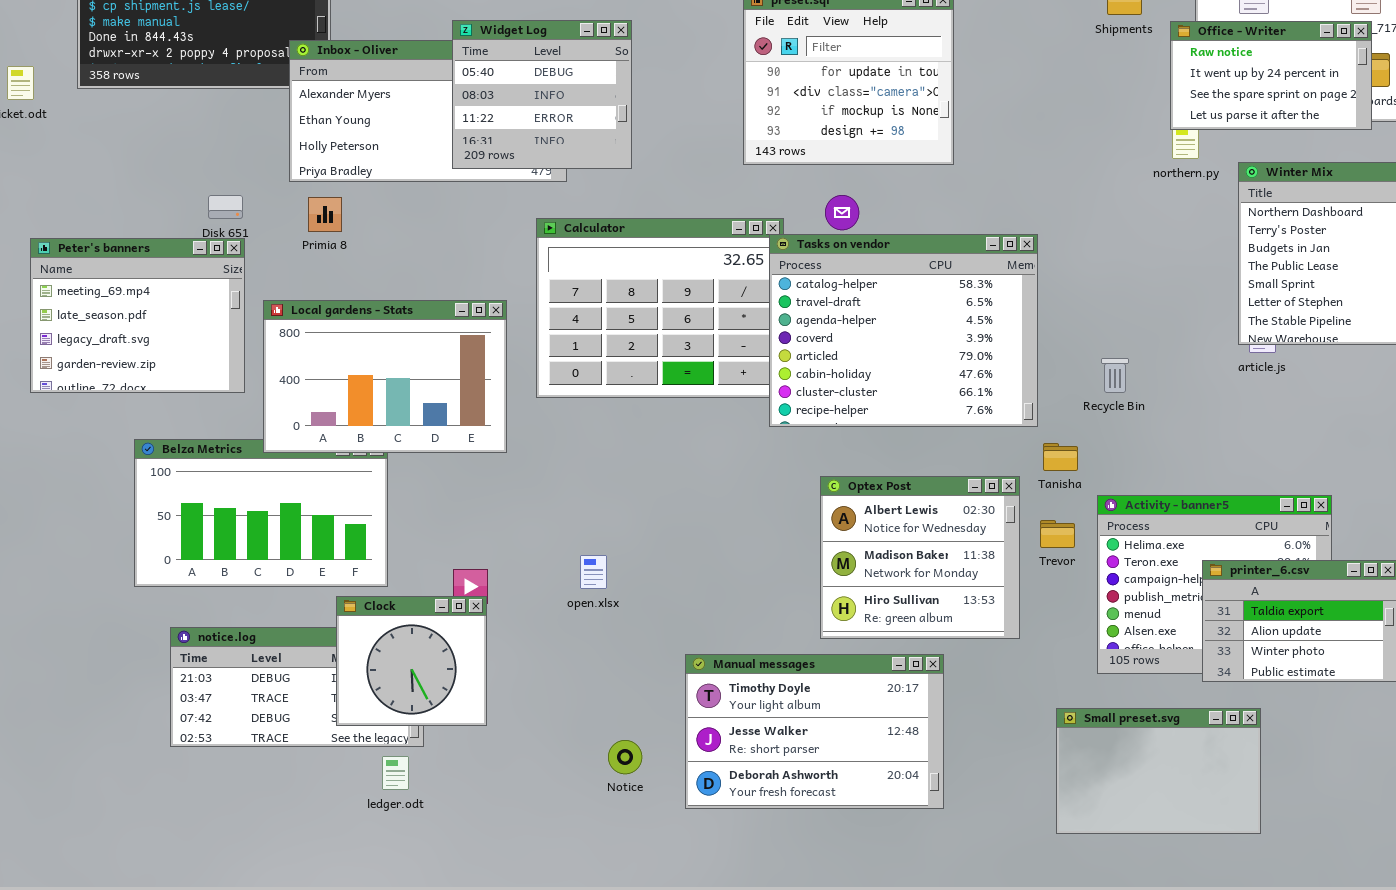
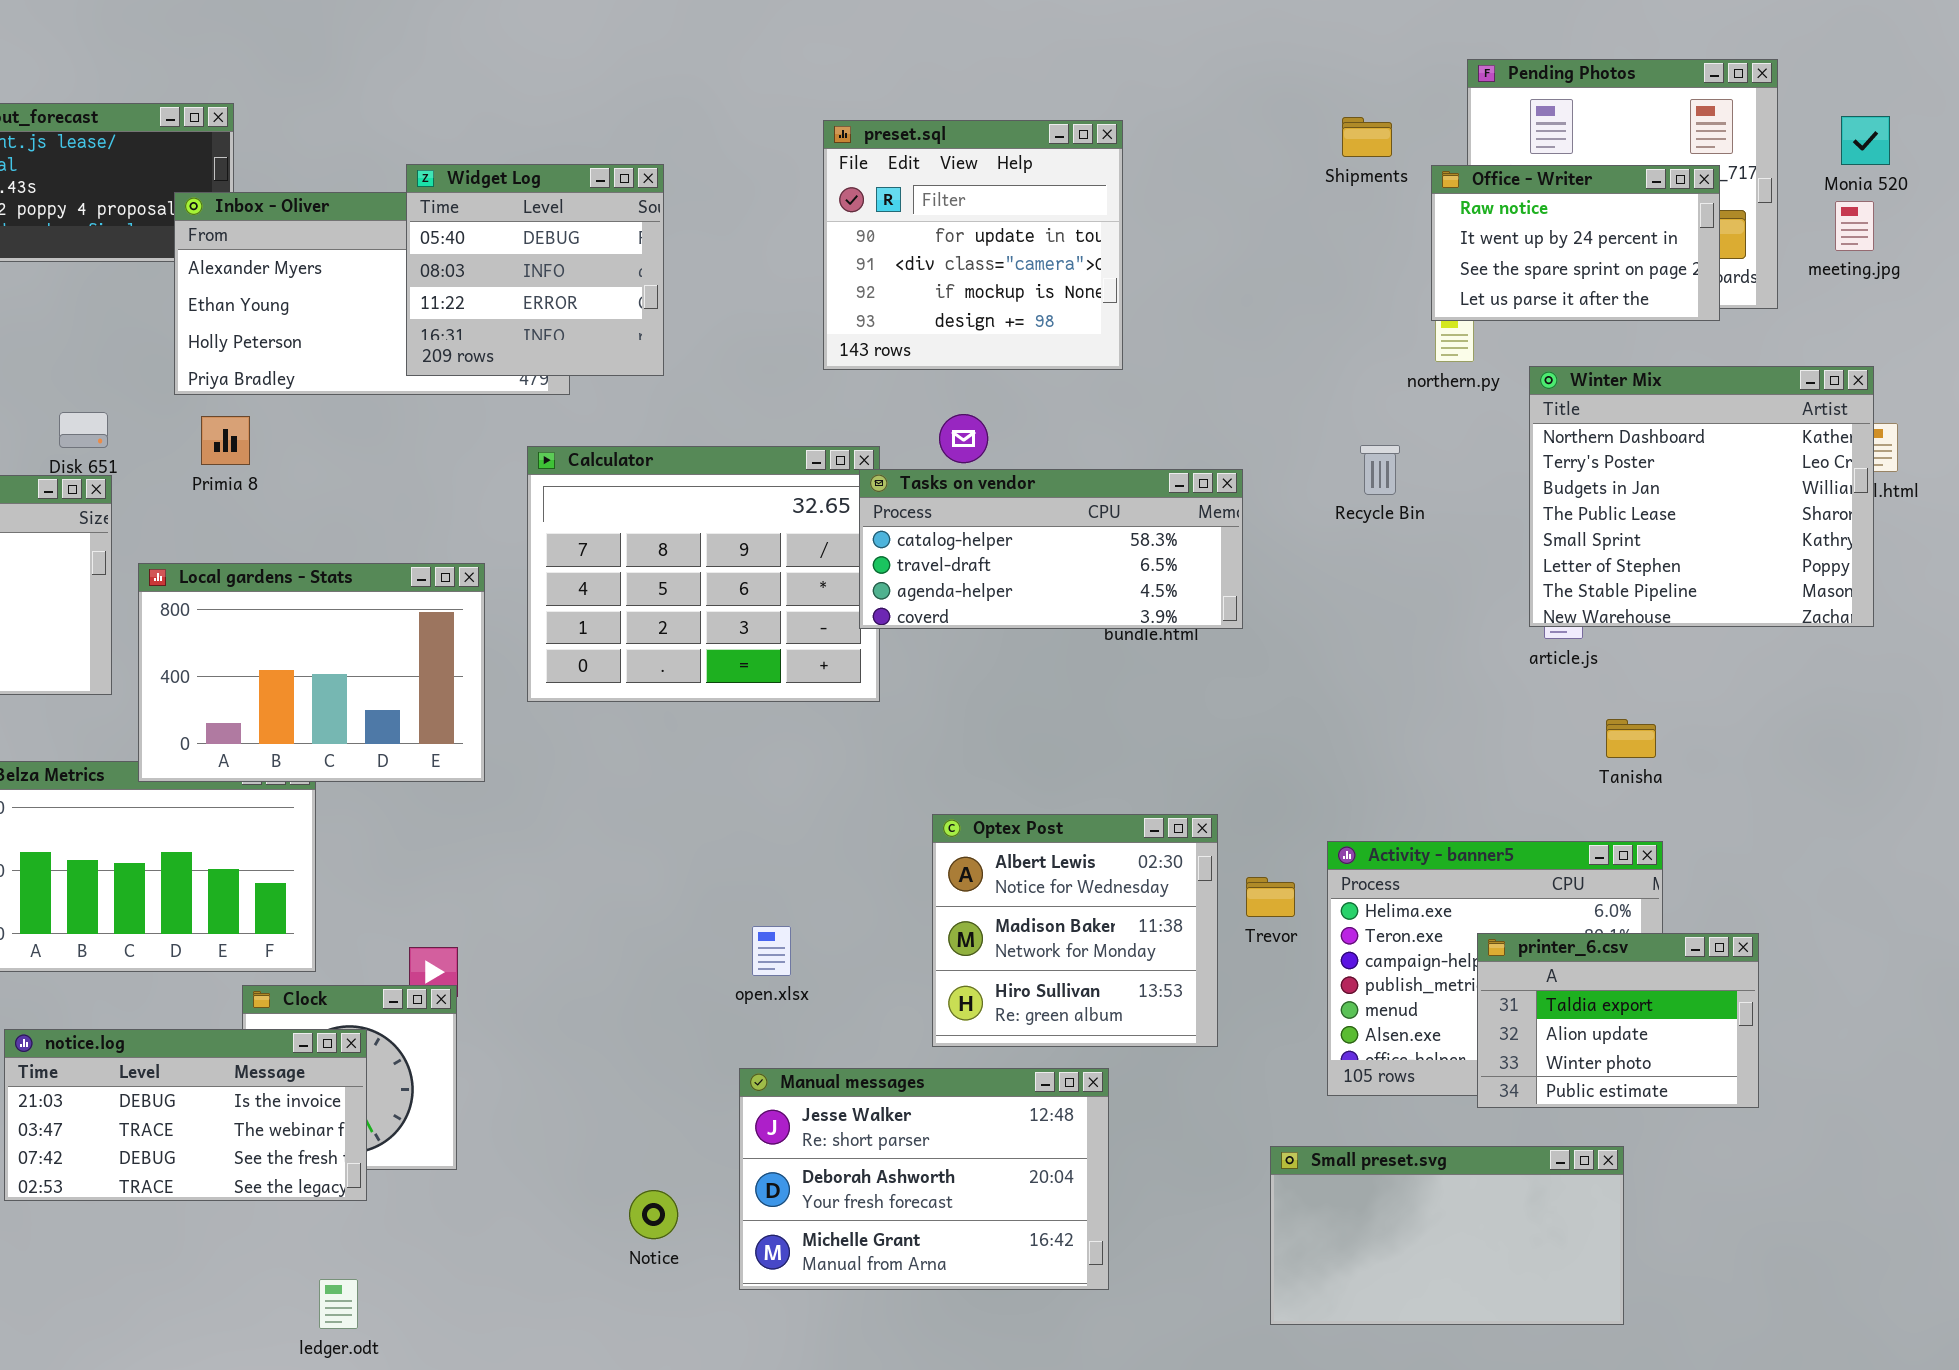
Tasks on vendor: [769,234,1038,427] -> [859,469,1243,629], resized
Recycle Bin: [1101,358,1129,393] -> [1360,445,1400,495], moved
Tanisha: [1043,443,1078,471] -> [1606,719,1656,758], moved
open.xlsx: [580,555,607,589] -> [752,926,791,976], moved
notice.log: [170,627,424,747] -> [4,1029,367,1201], raised
Manual messages: [685,654,944,809] -> [739,1068,1109,1290], scrolled down 1 row
Small preset.svg: [1056,708,1261,834] -> [1270,1146,1624,1325], resized
ledger.odt: [382,756,409,790] -> [319,1279,358,1329], moved

